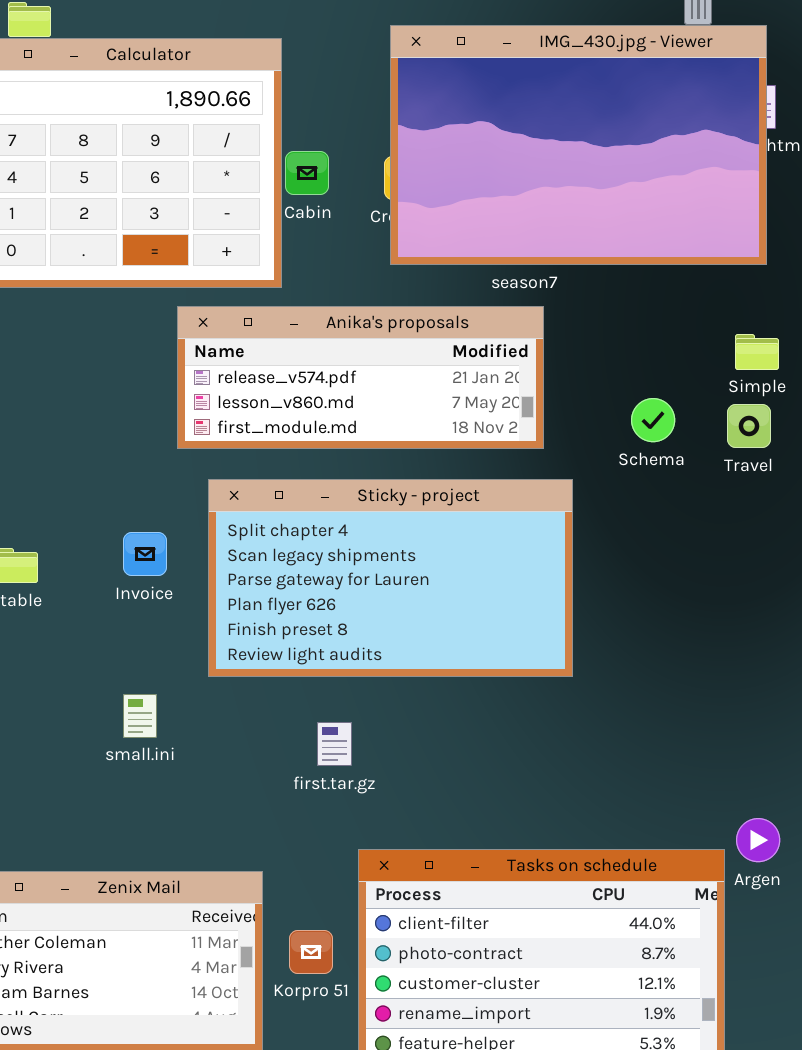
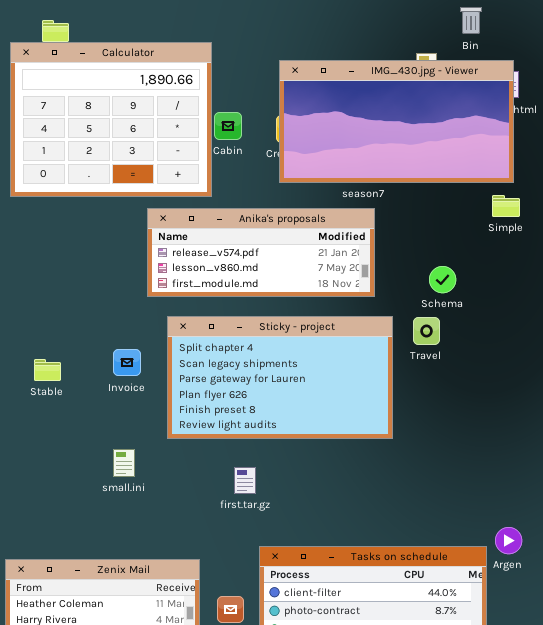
IMG_430.jpg - Viewer: [390,25,767,265] -> [279,60,514,183], resized
Simple: [735,334,779,370] -> [492,195,520,217], moved
Travel: [727,404,771,448] -> [413,317,440,345], moved

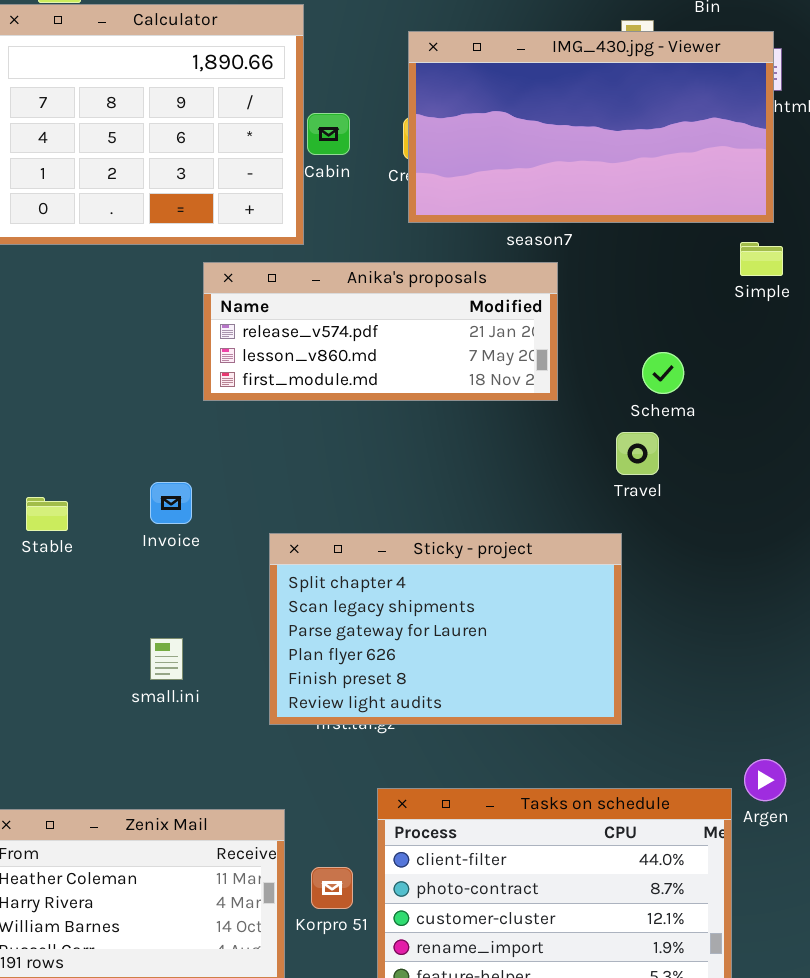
Sticky - project: [167,316,393,439] -> [269,533,622,725], moved

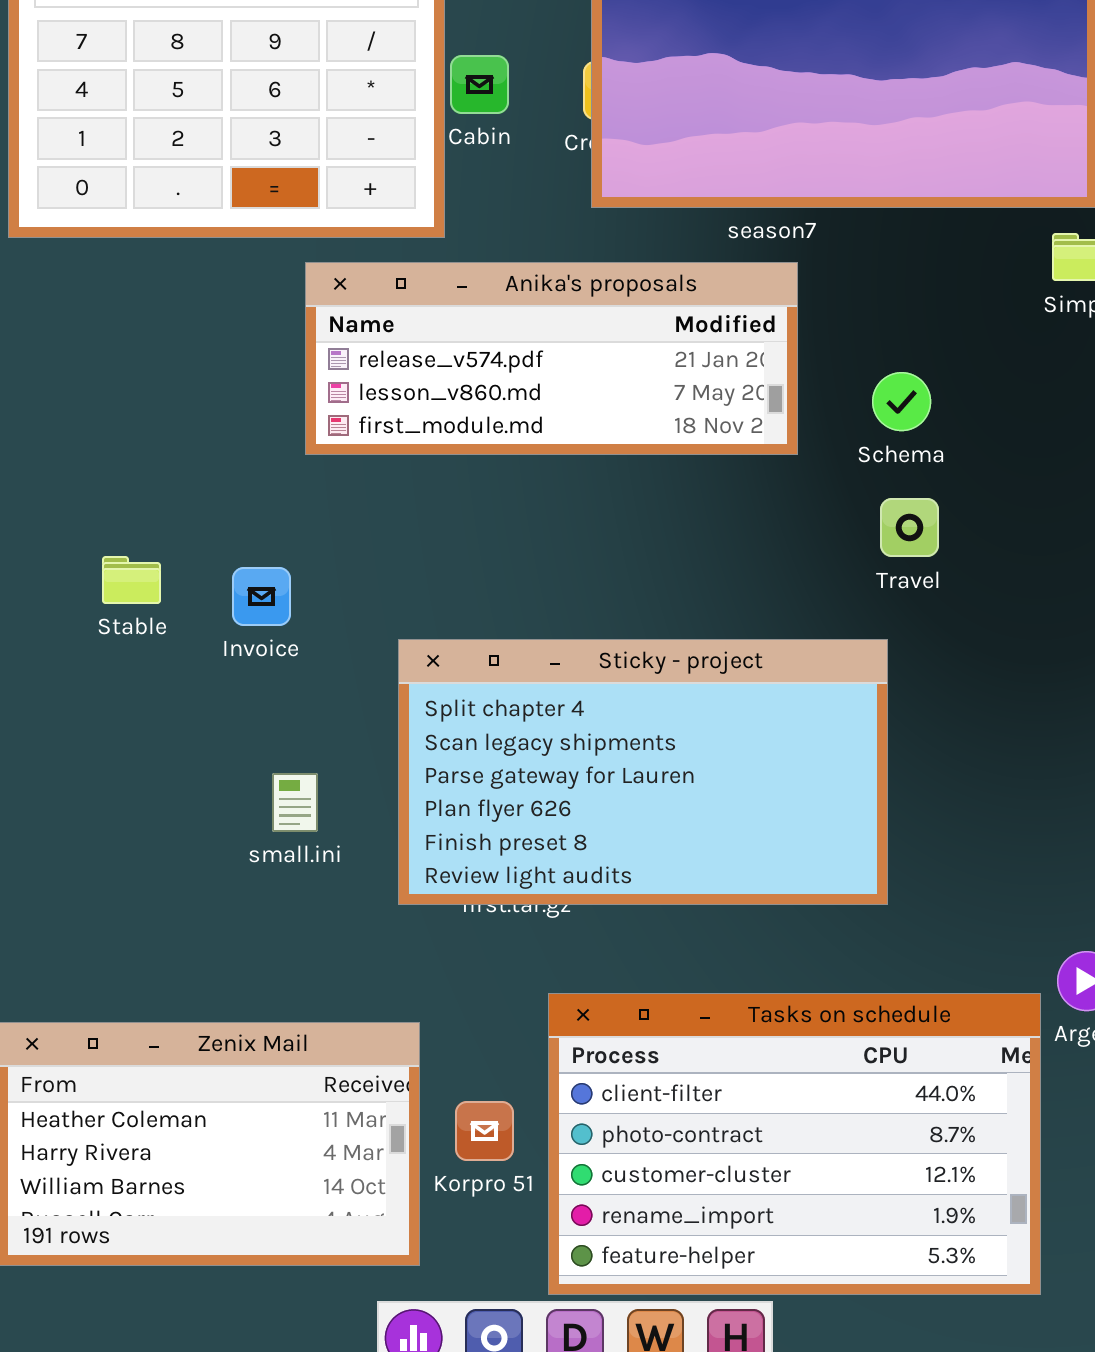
Schema: [642,352,684,394] -> [872,372,931,431], moved
Stable: [26,497,68,531] -> [102,556,161,604], moved
small.ini: [150,638,183,680] -> [272,773,318,832], moved

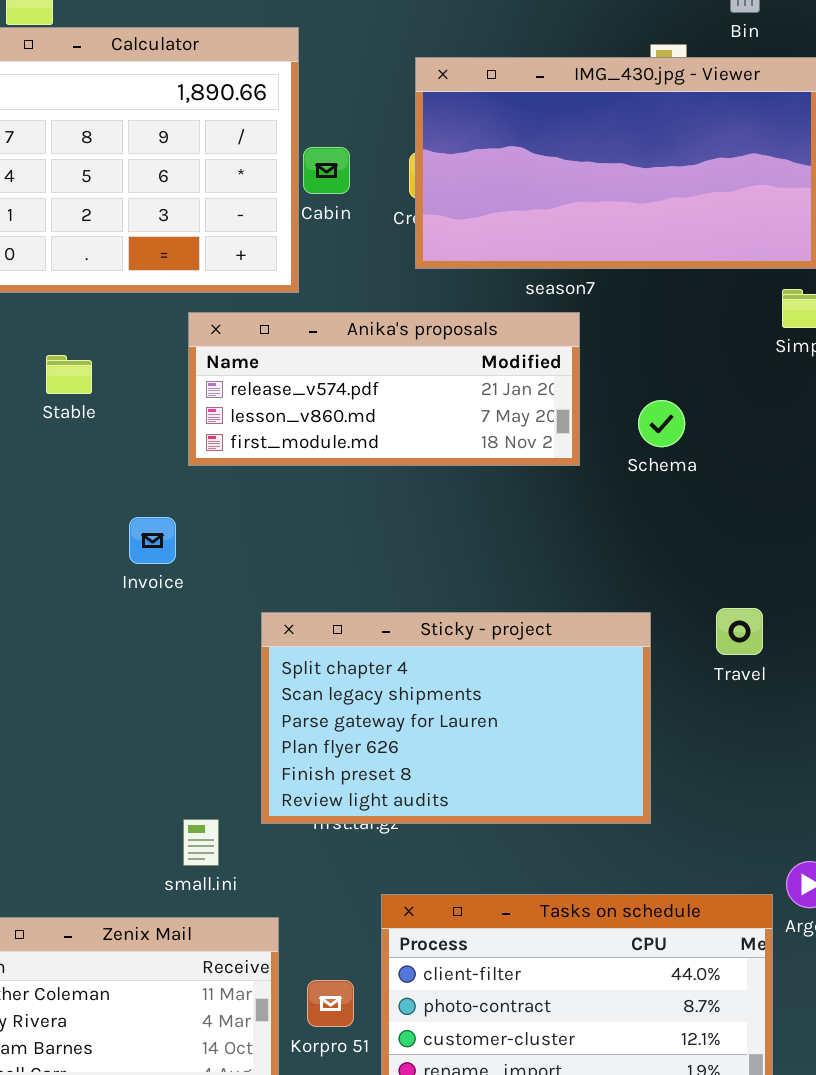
Travel: [880,498,939,557] -> [716,608,763,655], moved
Stable: [102,556,161,604] -> [46,355,92,394], moved
Invoice: [232,567,291,626] -> [129,517,176,564], moved
small.ini: [272,773,318,832] -> [183,819,219,866], moved

